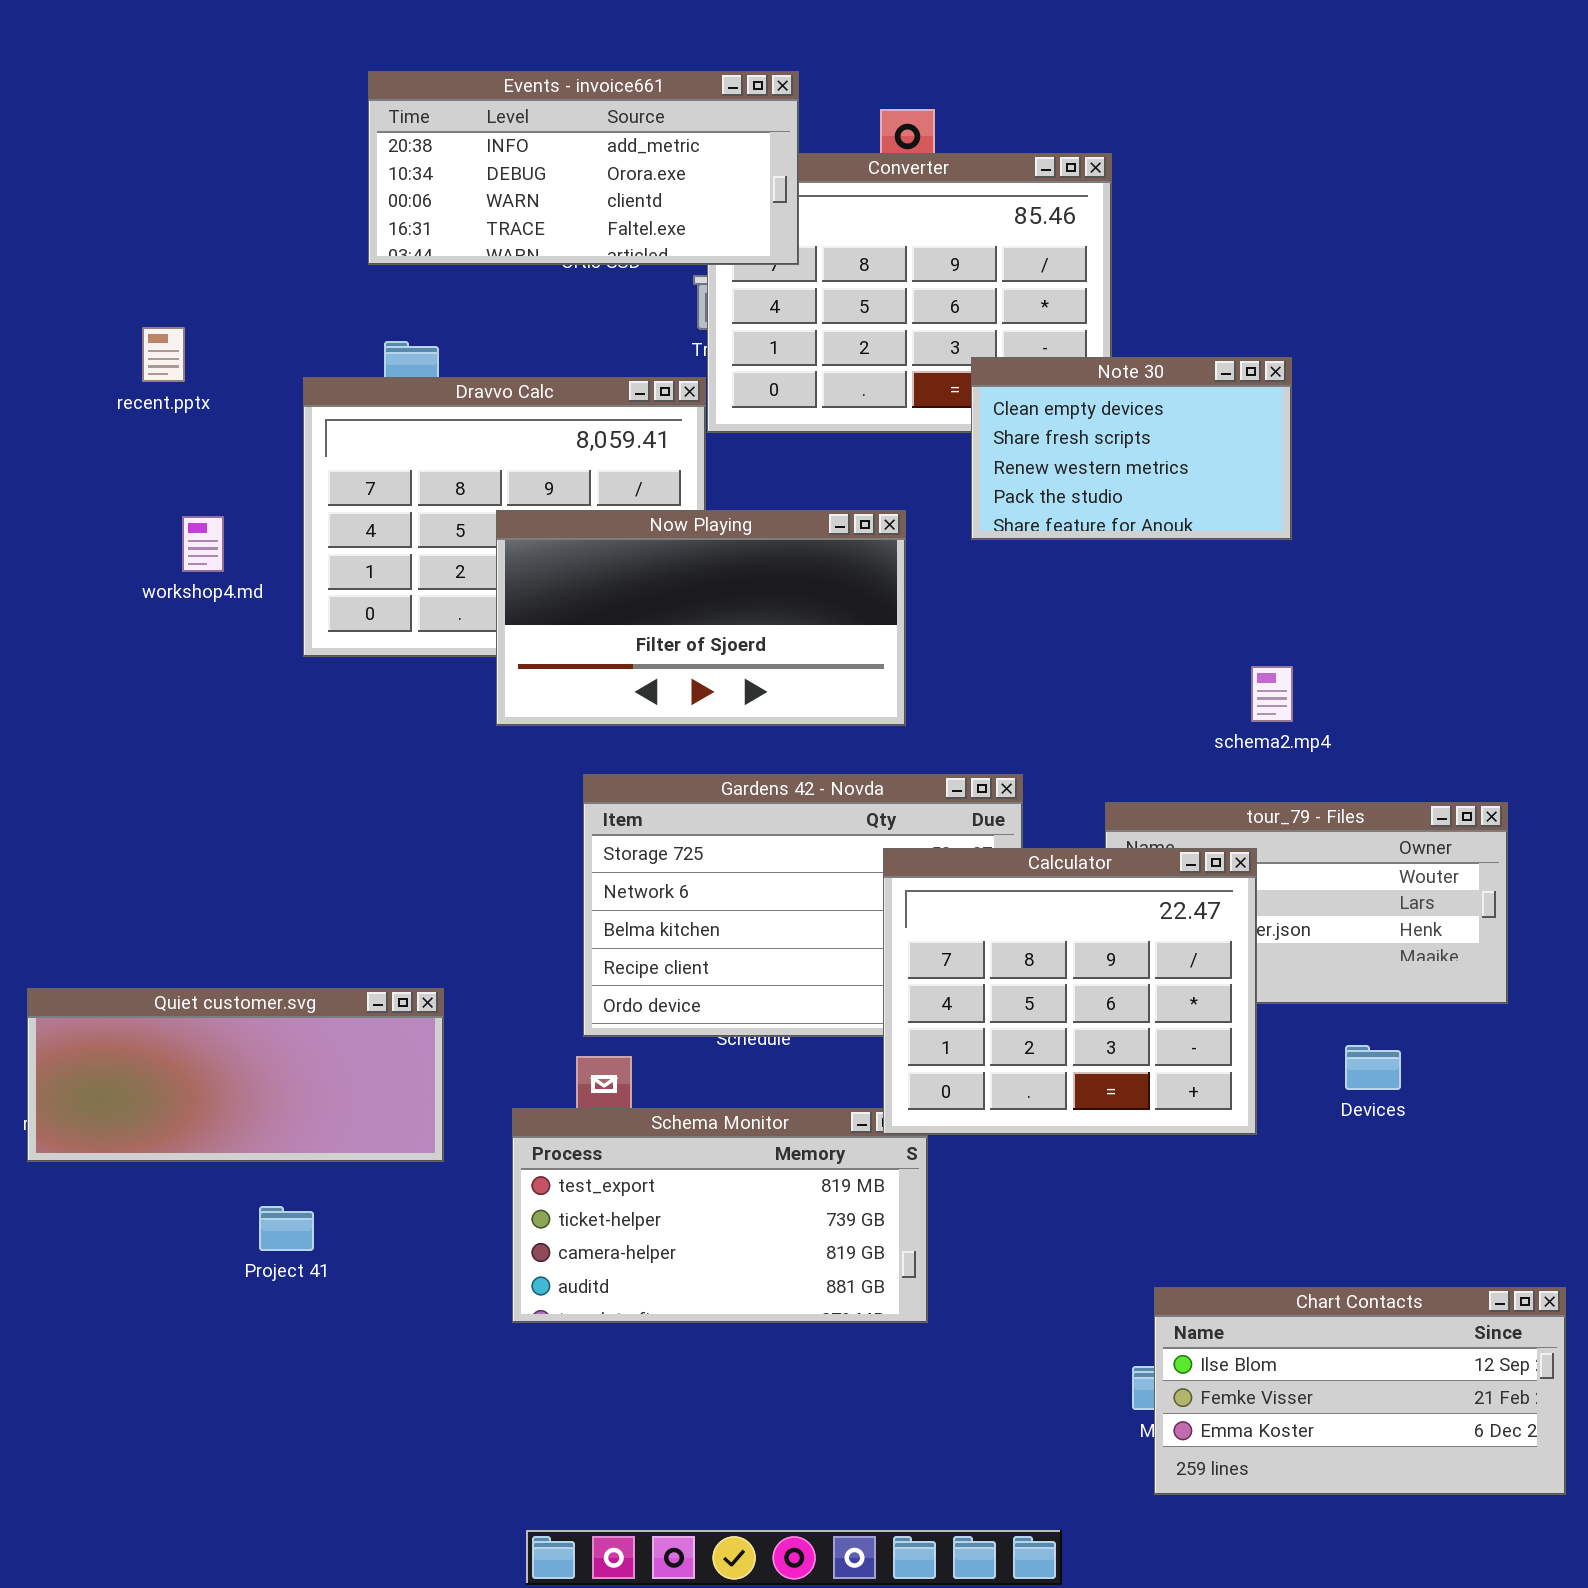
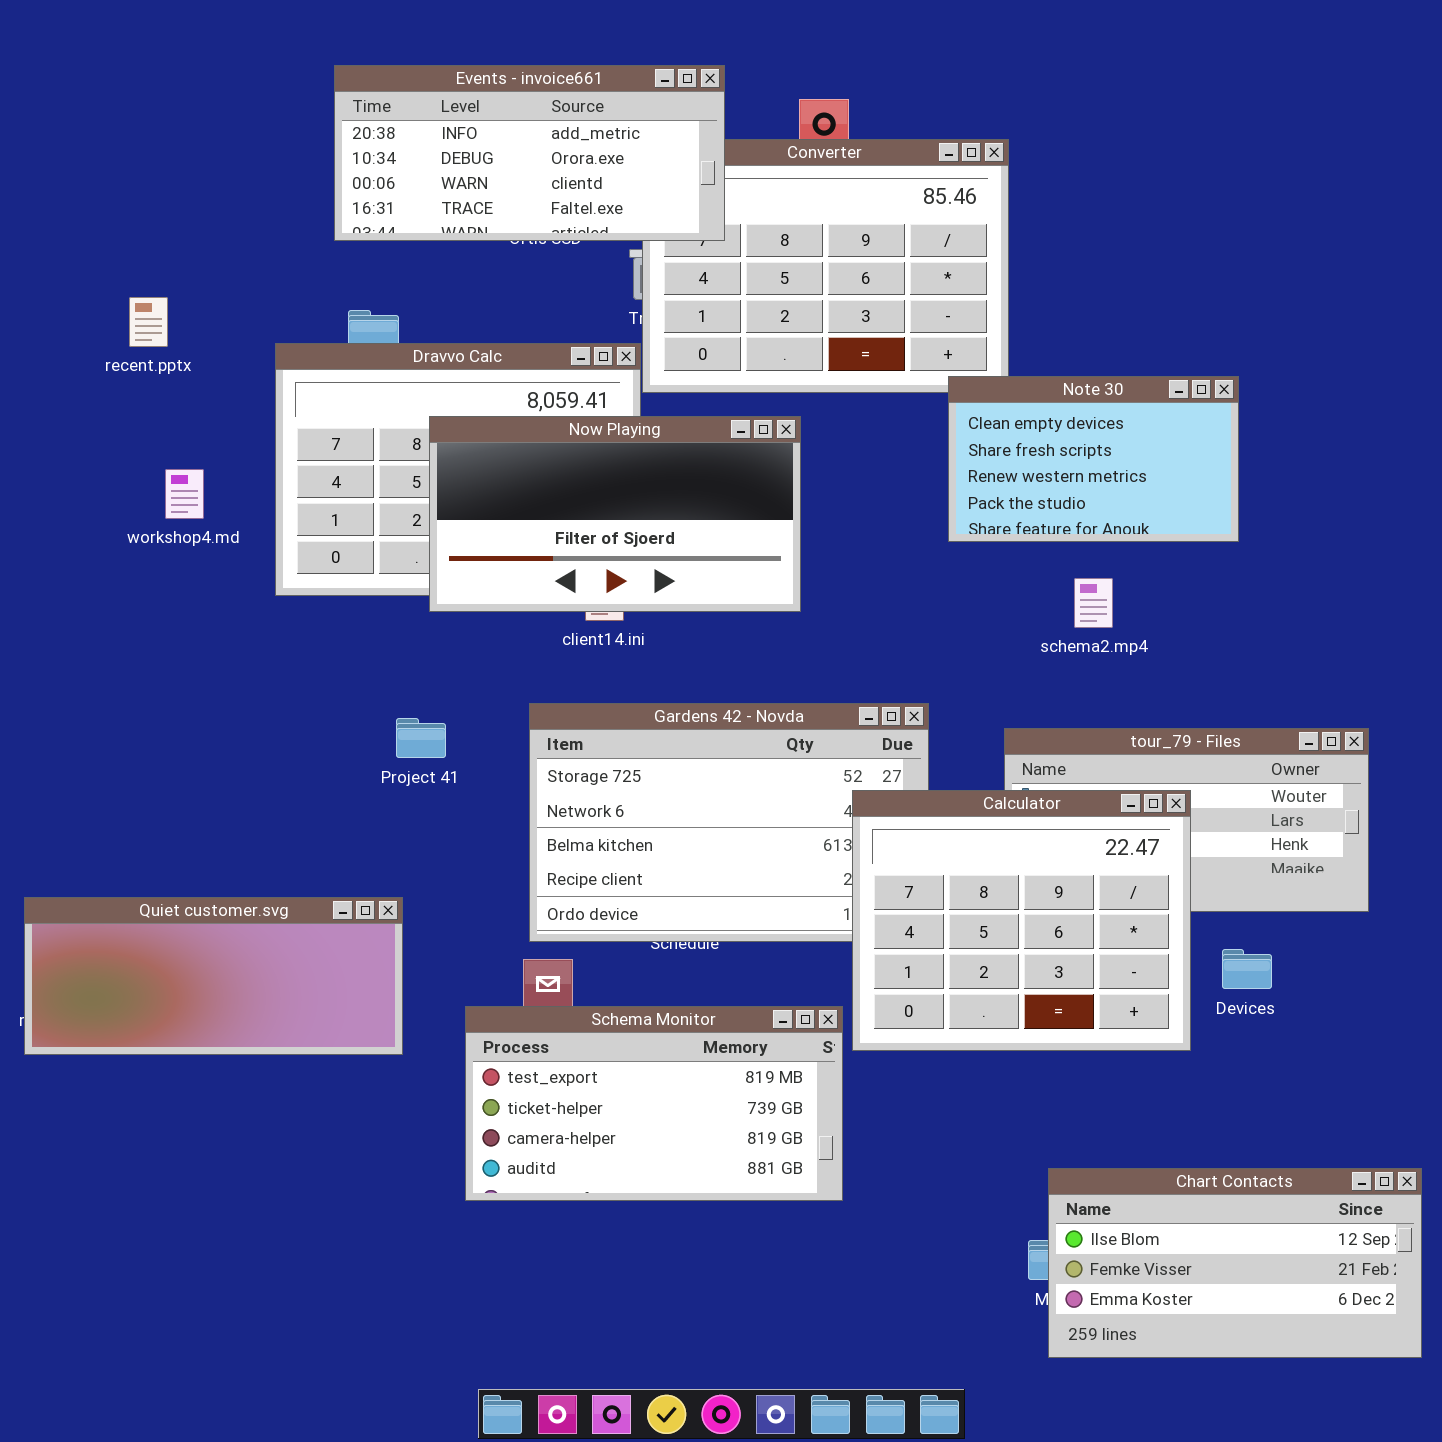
Note 30: [971,357,1292,540] -> [948,376,1239,542], moved
Now Playing: [496,510,906,726] -> [429,416,801,612], moved
schema2.mp4: [1251,666,1293,722] -> [1074,578,1113,628], moved
Calculator: [883,848,1257,1135] -> [852,790,1191,1051], moved
Project 41: [259,1206,314,1251] -> [396,718,446,758], moved

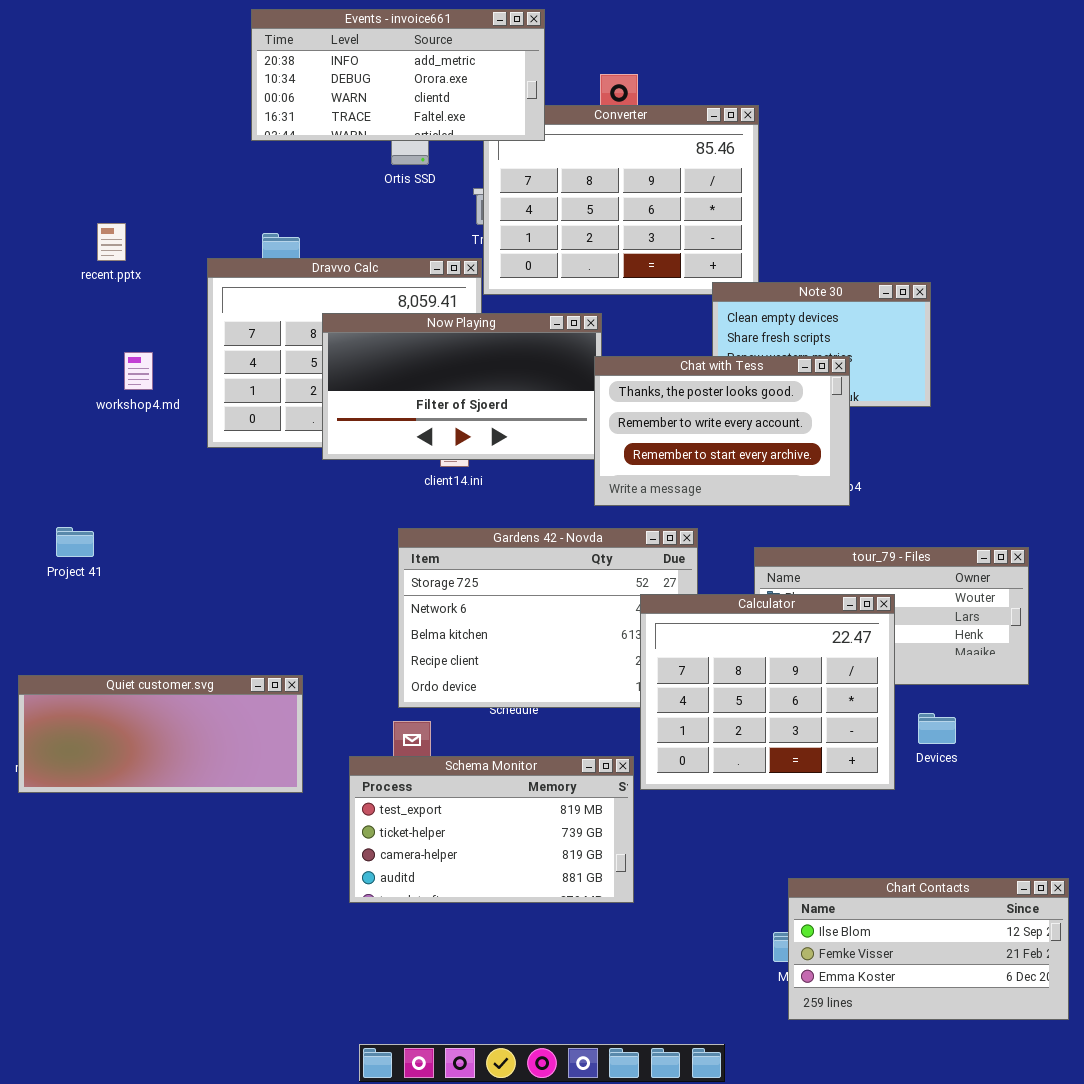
Events - invoice661: [334,65,725,241] -> [251,9,545,141], moved
Chat with Tess: none -> [594,356,850,506], opened
Project 41: [396,718,446,758] -> [56,527,94,557], moved

